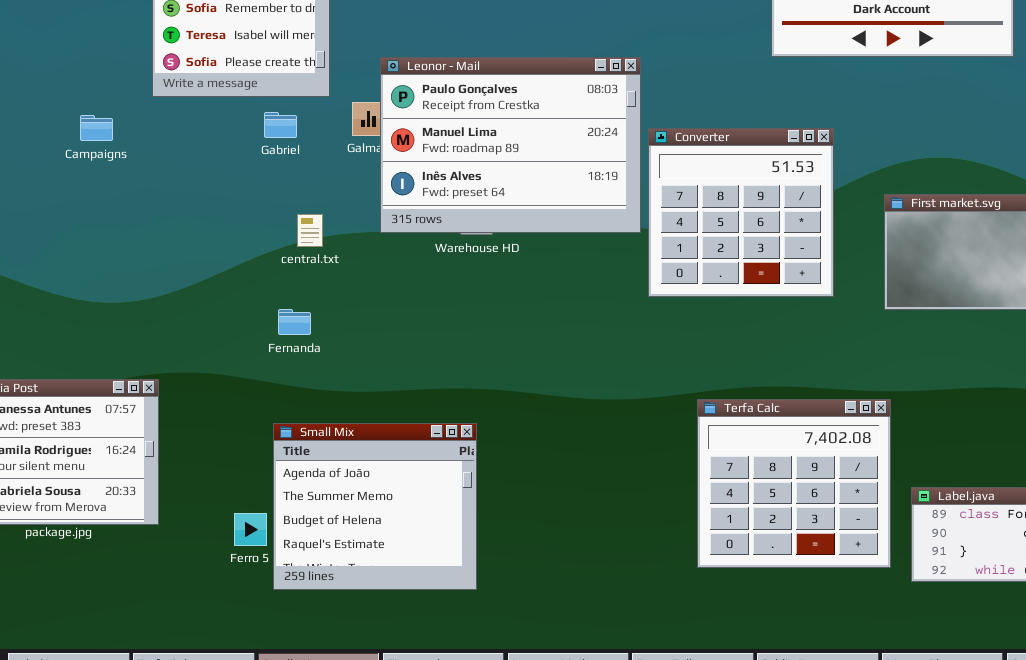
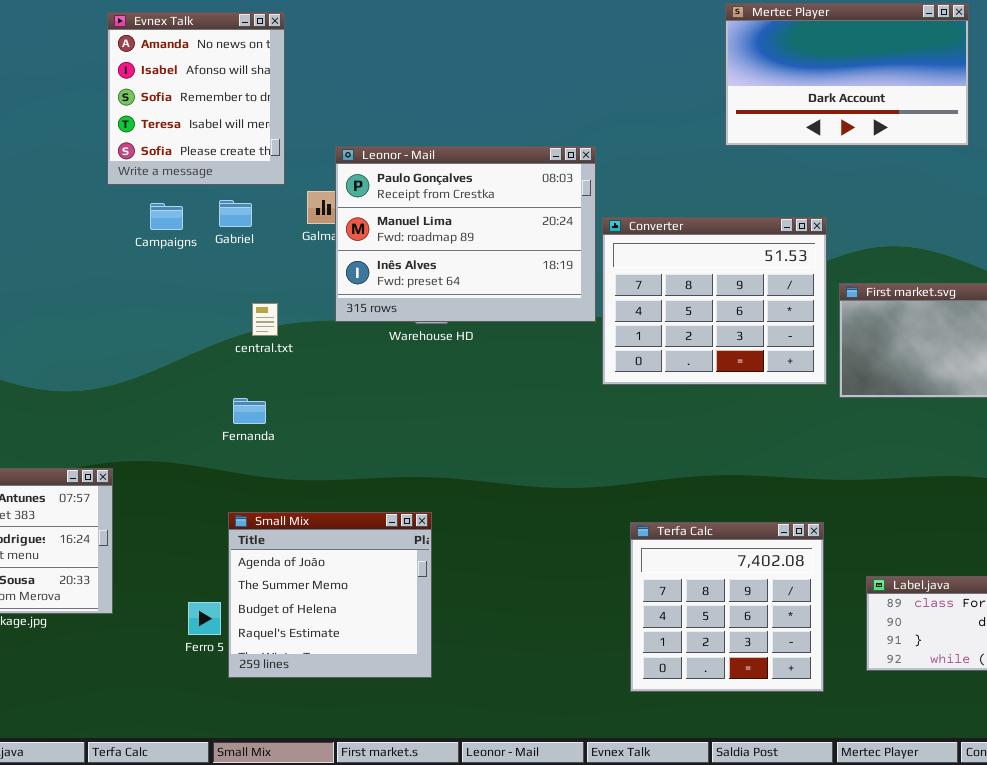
Campaigns: [80,115,113,141] -> [150,203,183,230], moved
Converter: [648,128,834,297] -> [602,217,827,385], resized
Terfa Calc: [697,399,891,568] -> [630,522,824,692], moved

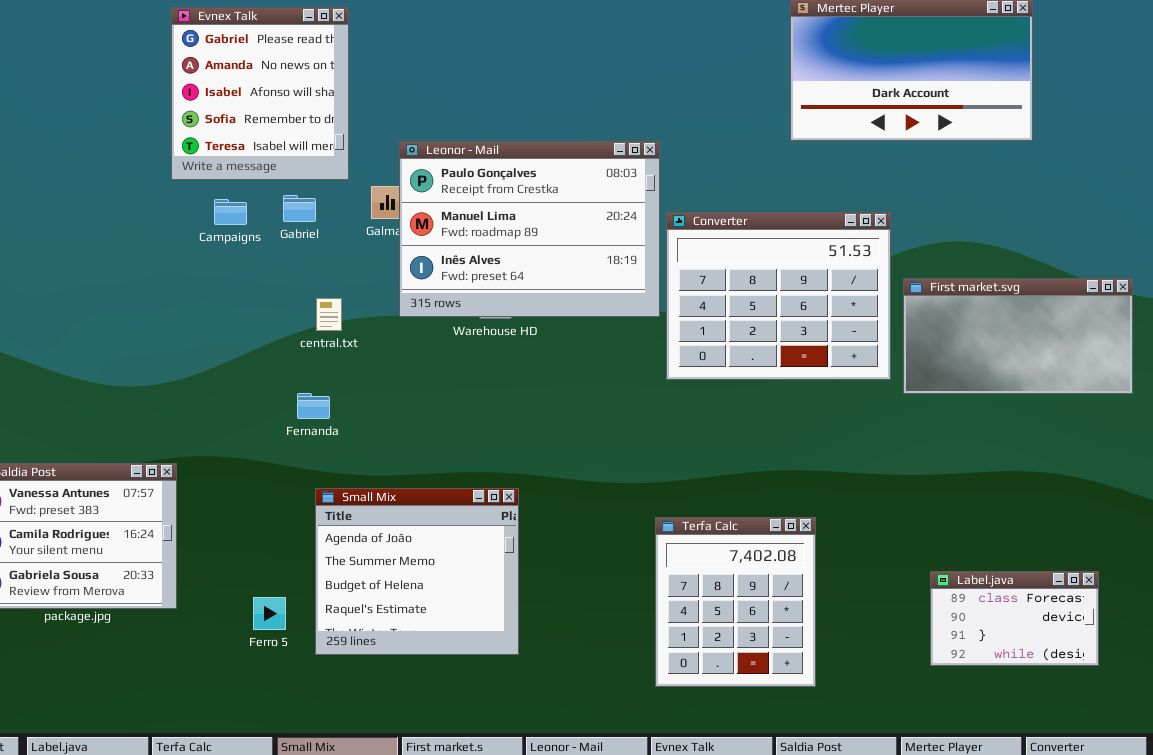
Evnex Talk: [107,12,285,185] -> [171,7,349,180], scrolled up 1 row
Small Mix: [228,512,432,678] -> [315,488,519,655], moved
Terfa Calc: [630,522,824,692] -> [655,517,816,687], moved, resized

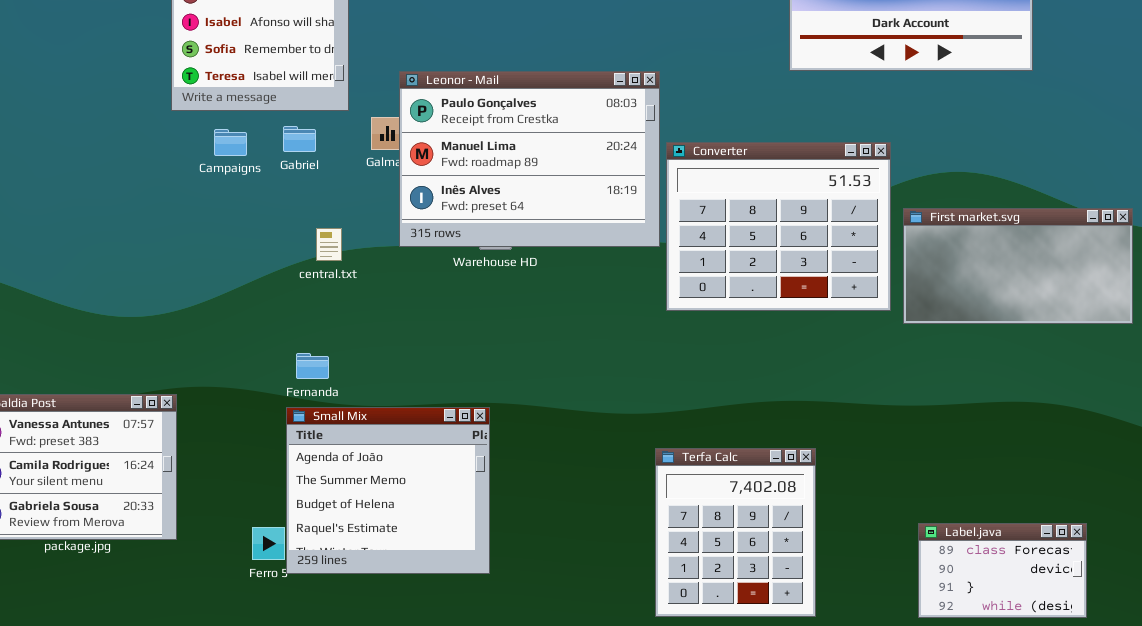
Fernanda: [297,393,330,419] -> [296,353,329,379], moved
Small Mix: [315,488,519,655] -> [286,407,490,574], moved
Label.java: [930,571,1099,666] -> [918,523,1087,618], moved

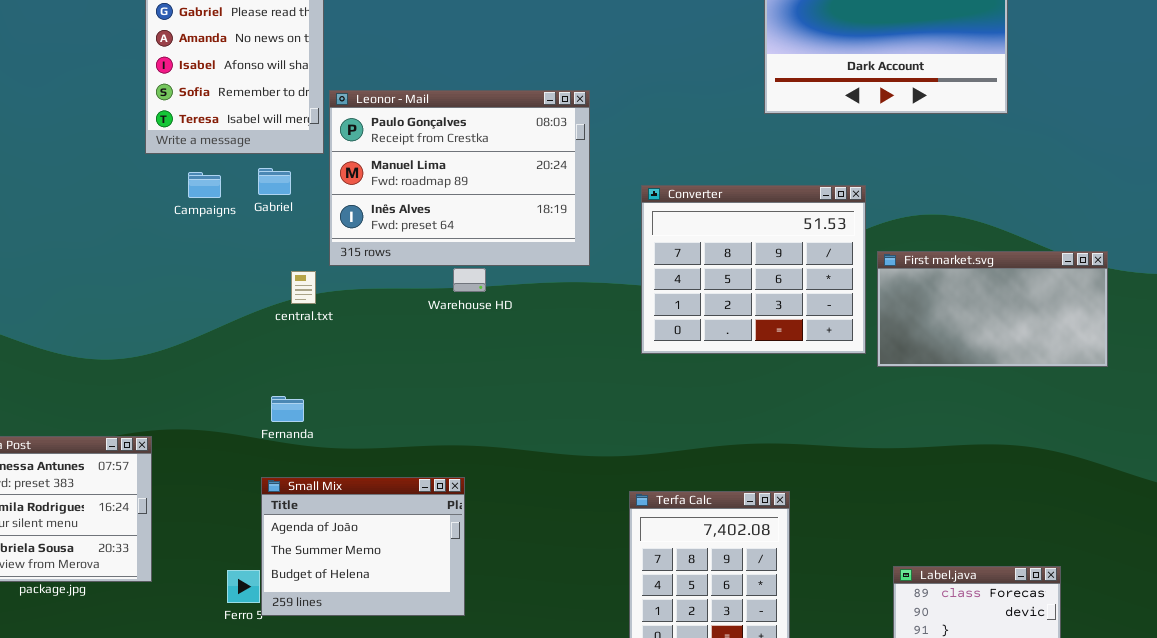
Leonor - Mail: [399,71,660,247] -> [329,90,590,266], moved
Small Mix: [286,407,490,574] -> [261,477,465,616], resized

